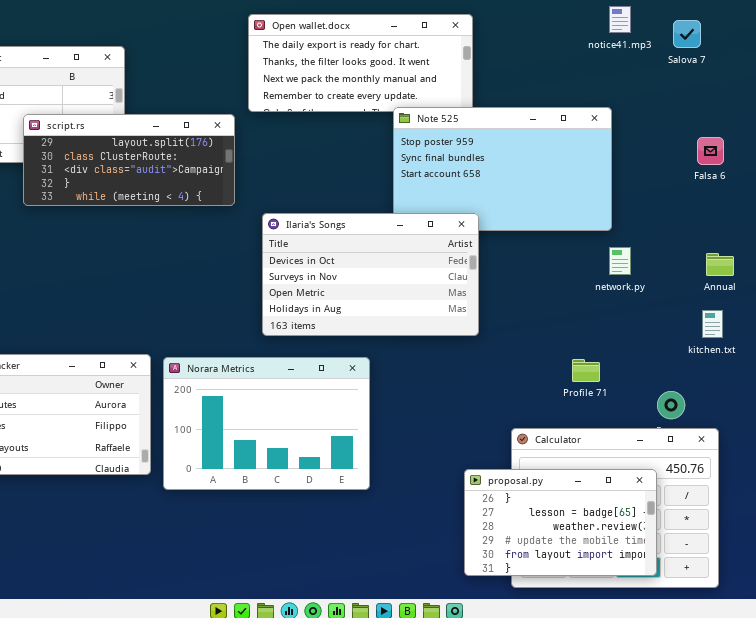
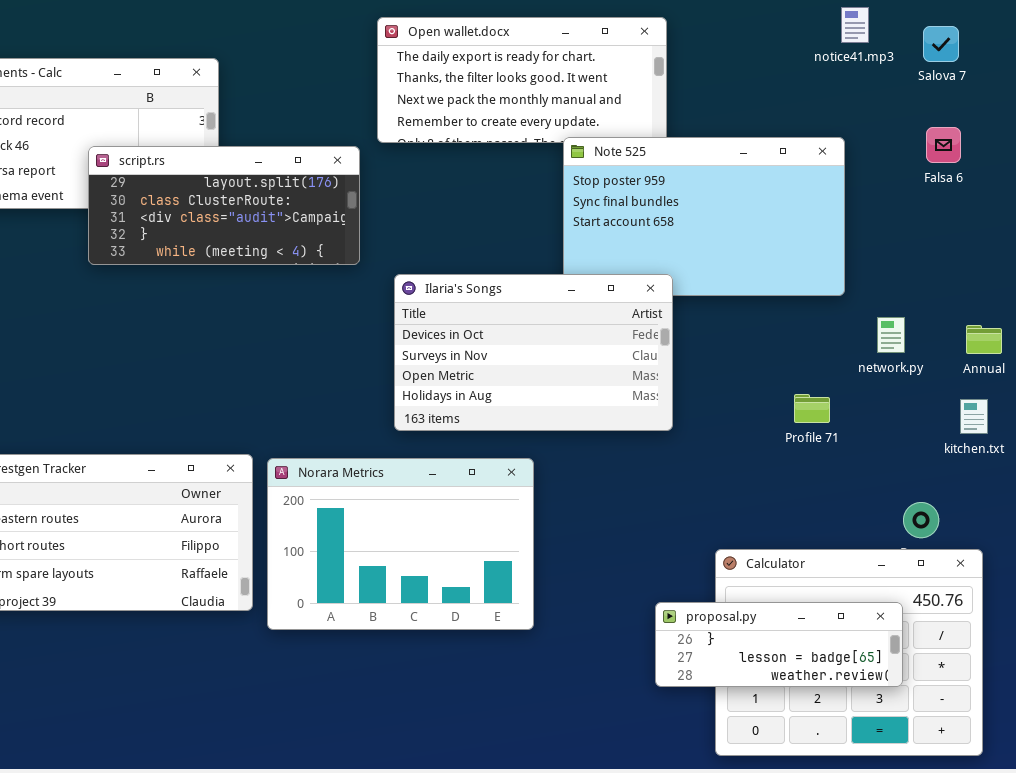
Falsa 6: [697,137,724,165] -> [926,127,961,163], moved
network.py: [609,247,631,275] -> [877,317,905,353], moved
Profile 71: [572,359,600,382] -> [794,394,830,423], moved
proposal.py: [464,469,657,576] -> [655,602,903,687], resized

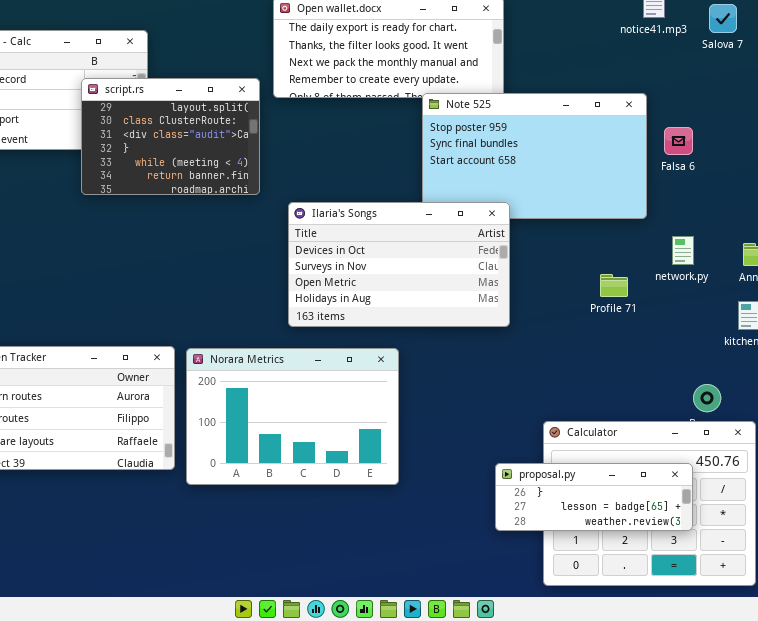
Falsa 6: [926,127,961,163] -> [664,127,693,155], moved
script.rs: [88,146,360,265] -> [81,78,260,195], resized
Profile 71: [794,394,830,423] -> [600,274,628,297], moved

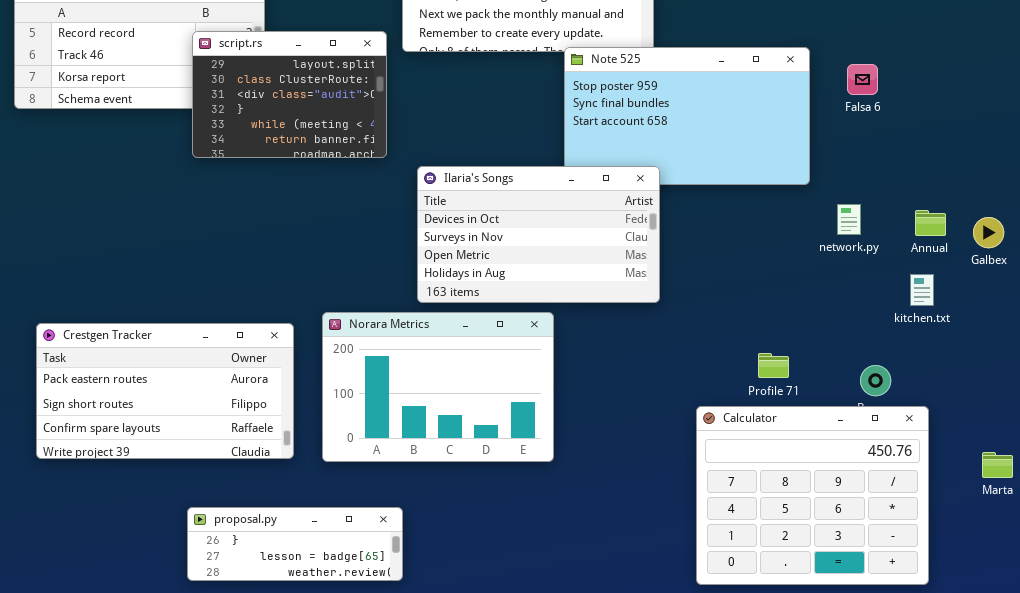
Falsa 6: [664,127,693,155] -> [847,64,878,95], moved
Profile 71: [600,274,628,297] -> [758,353,789,378], moved
Norara Metrics: [186,348,399,485] -> [322,312,554,462], moved
proposal.py: [495,463,693,531] -> [187,507,403,581], moved

